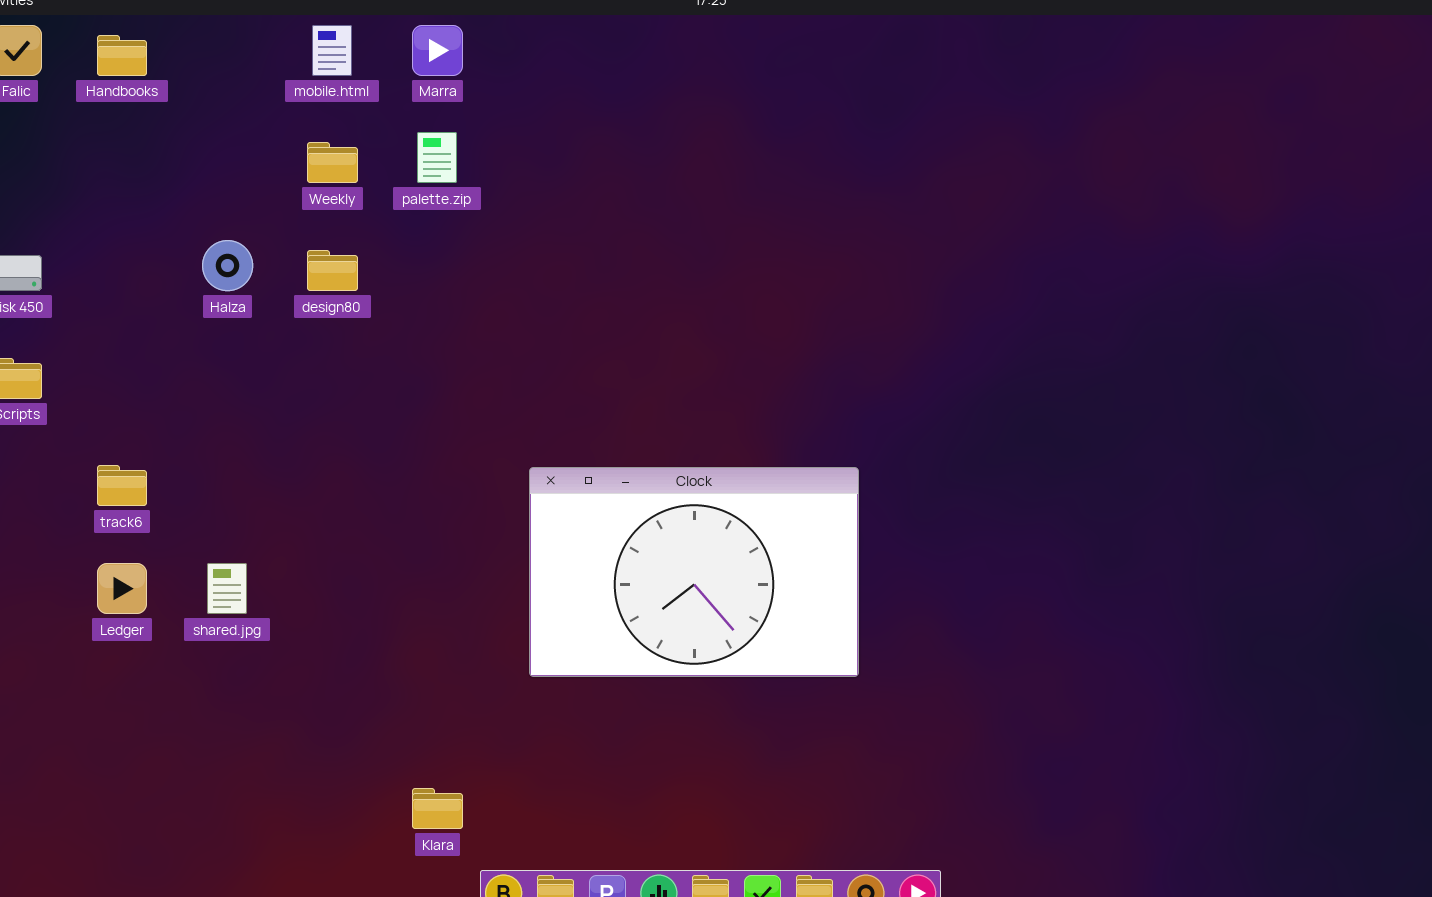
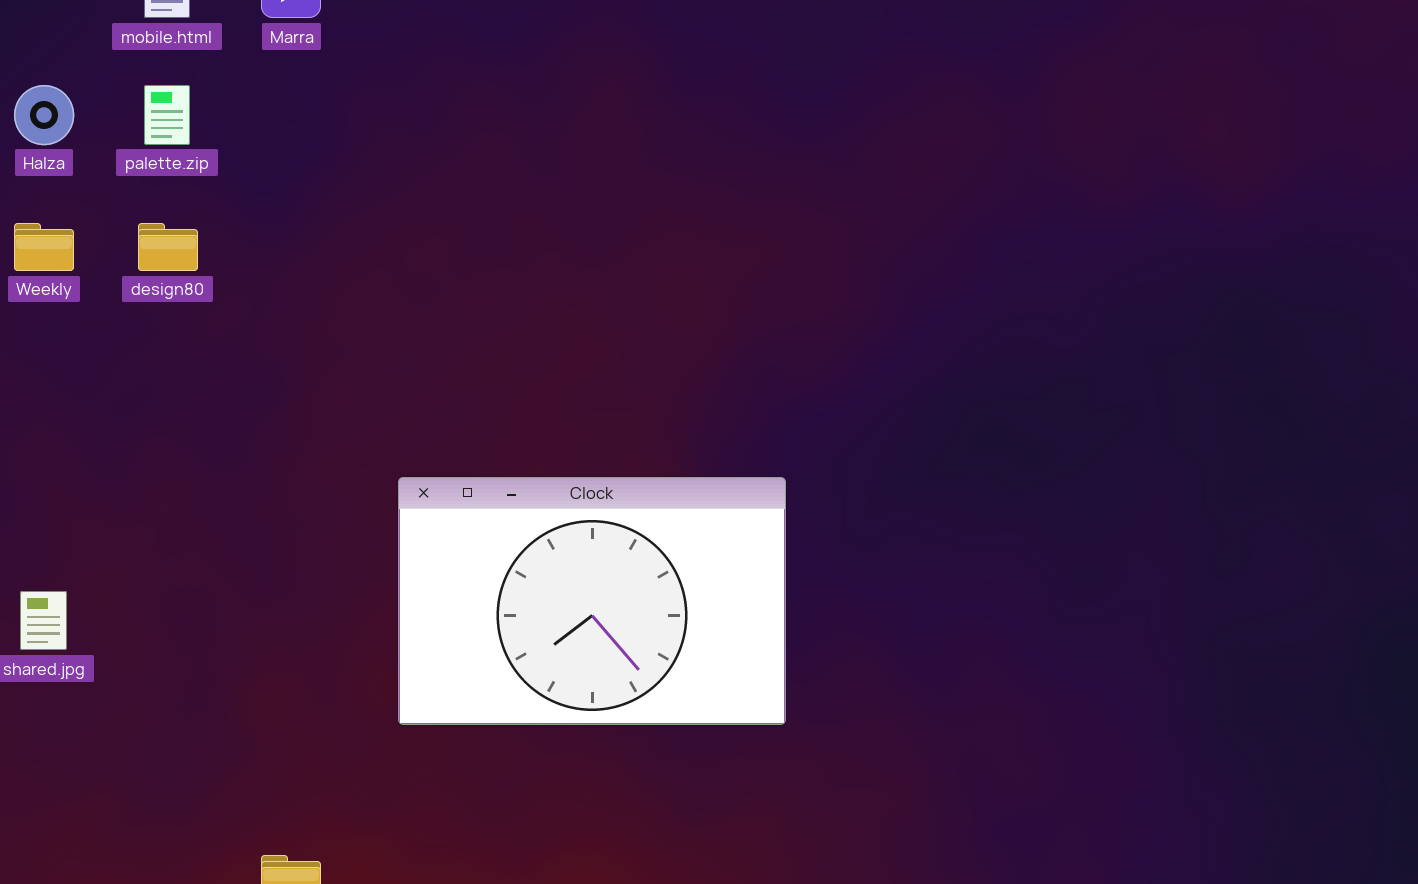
palette.zip: [417,132,457,183] -> [144,85,190,145], moved
Weekly: [307,142,358,183] -> [14,223,74,271], moved
Halza: [202,240,253,291] -> [14,85,74,145], moved

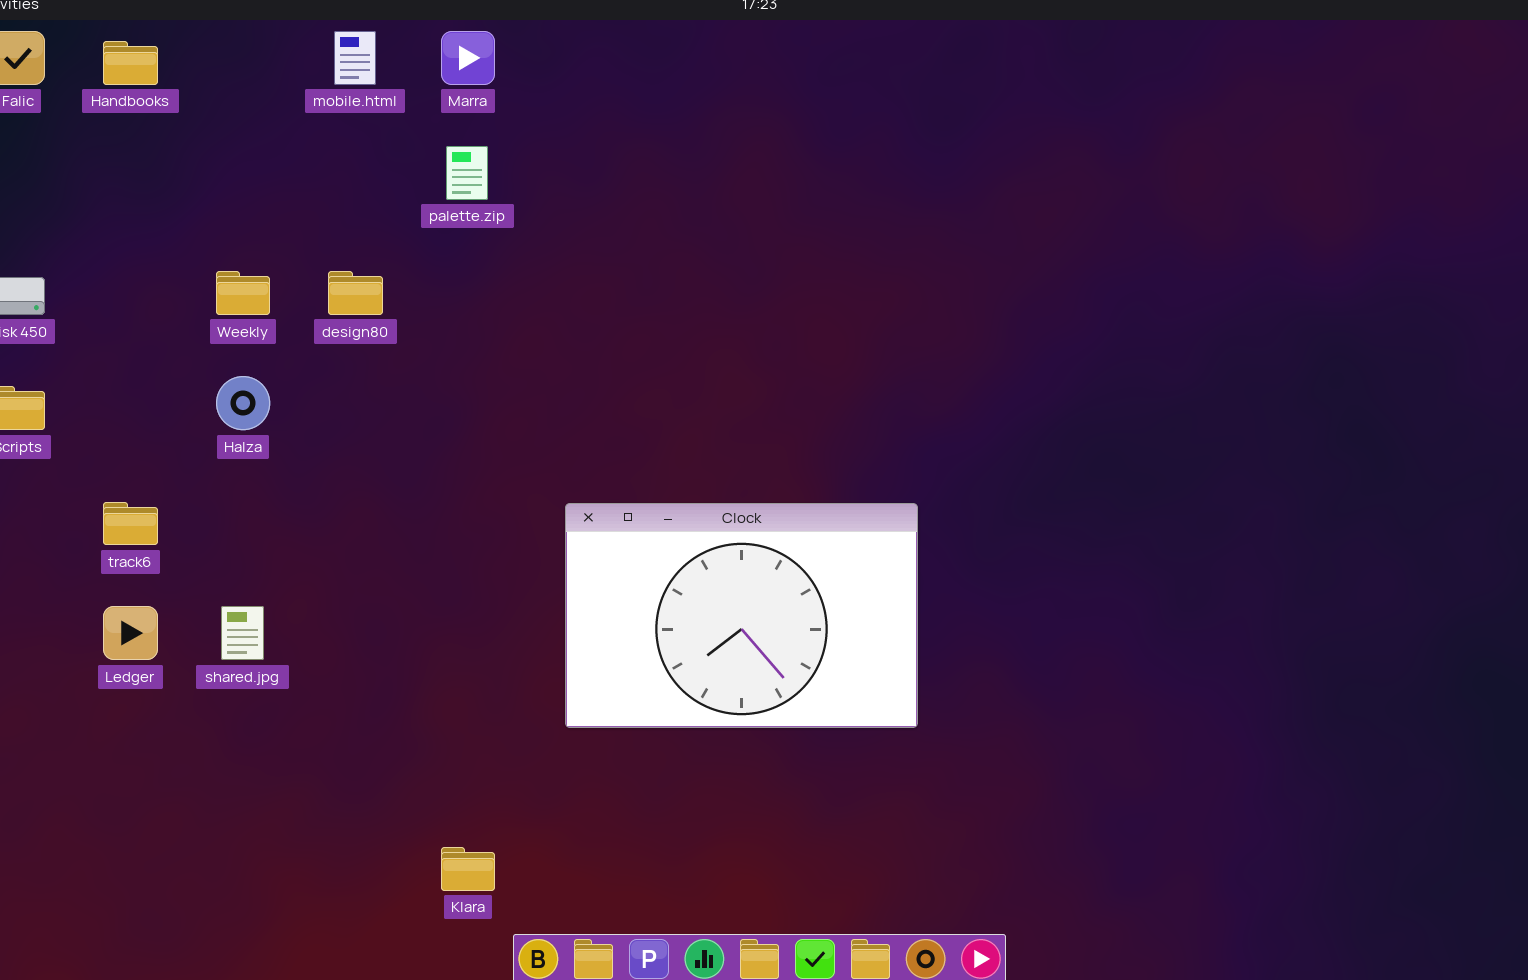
Halza: [14,85,74,145] -> [216,376,270,430], moved
palette.zip: [144,85,190,145] -> [446,146,488,200], moved

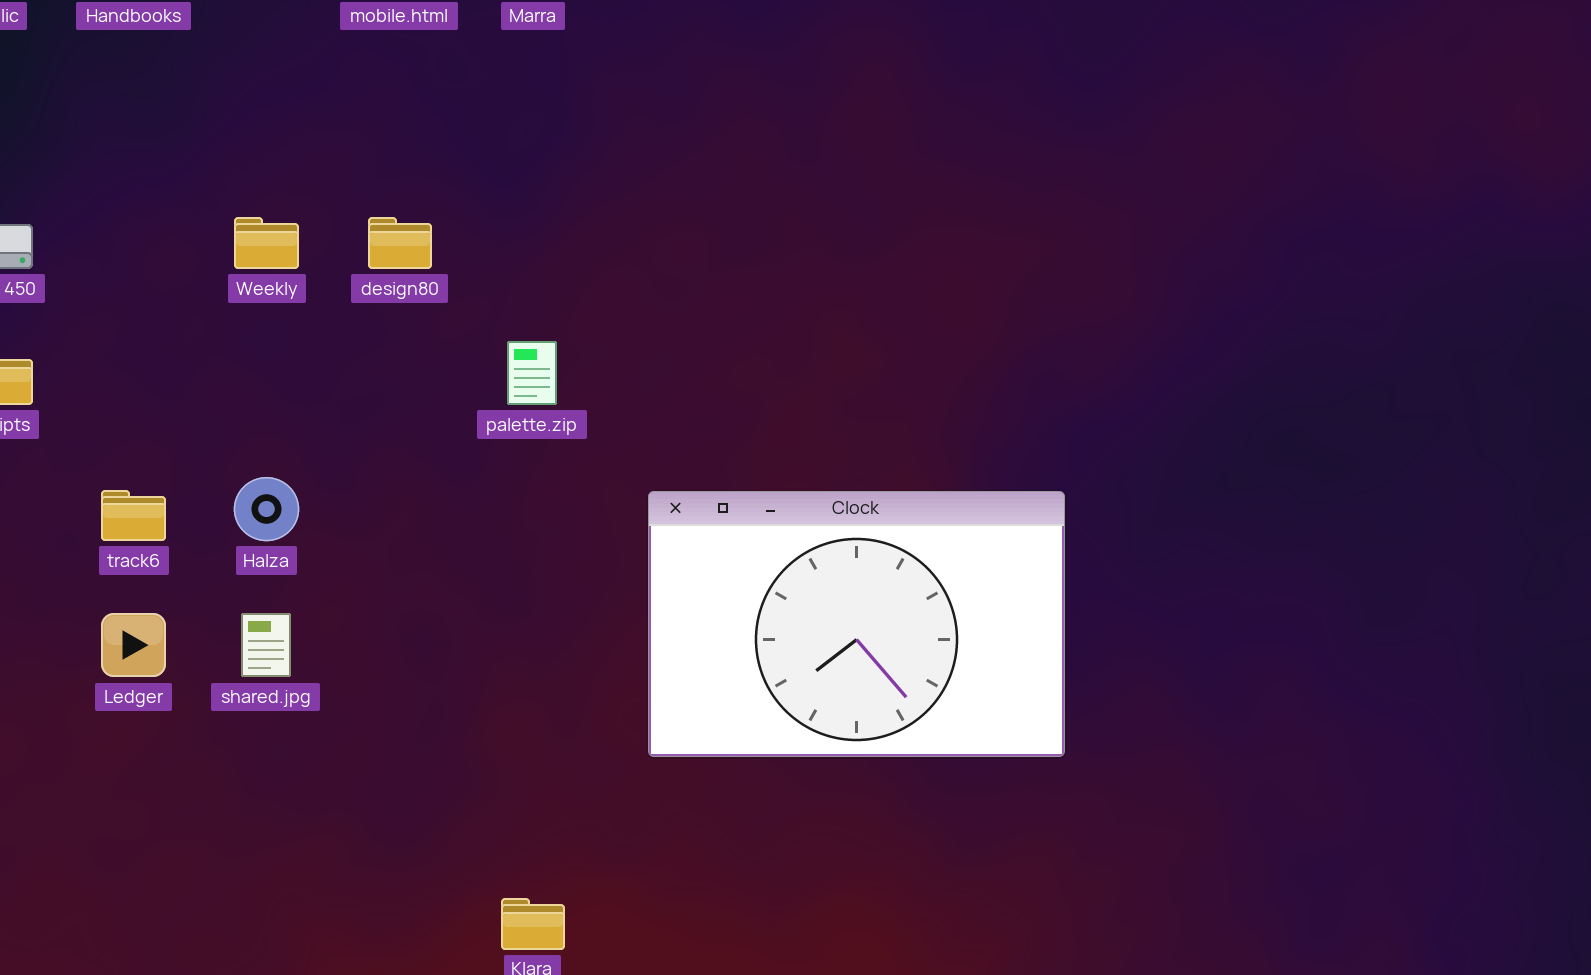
palette.zip: [446,146,488,200] -> [507,341,557,405], moved
Halza: [216,376,270,430] -> [234,477,299,541], moved

